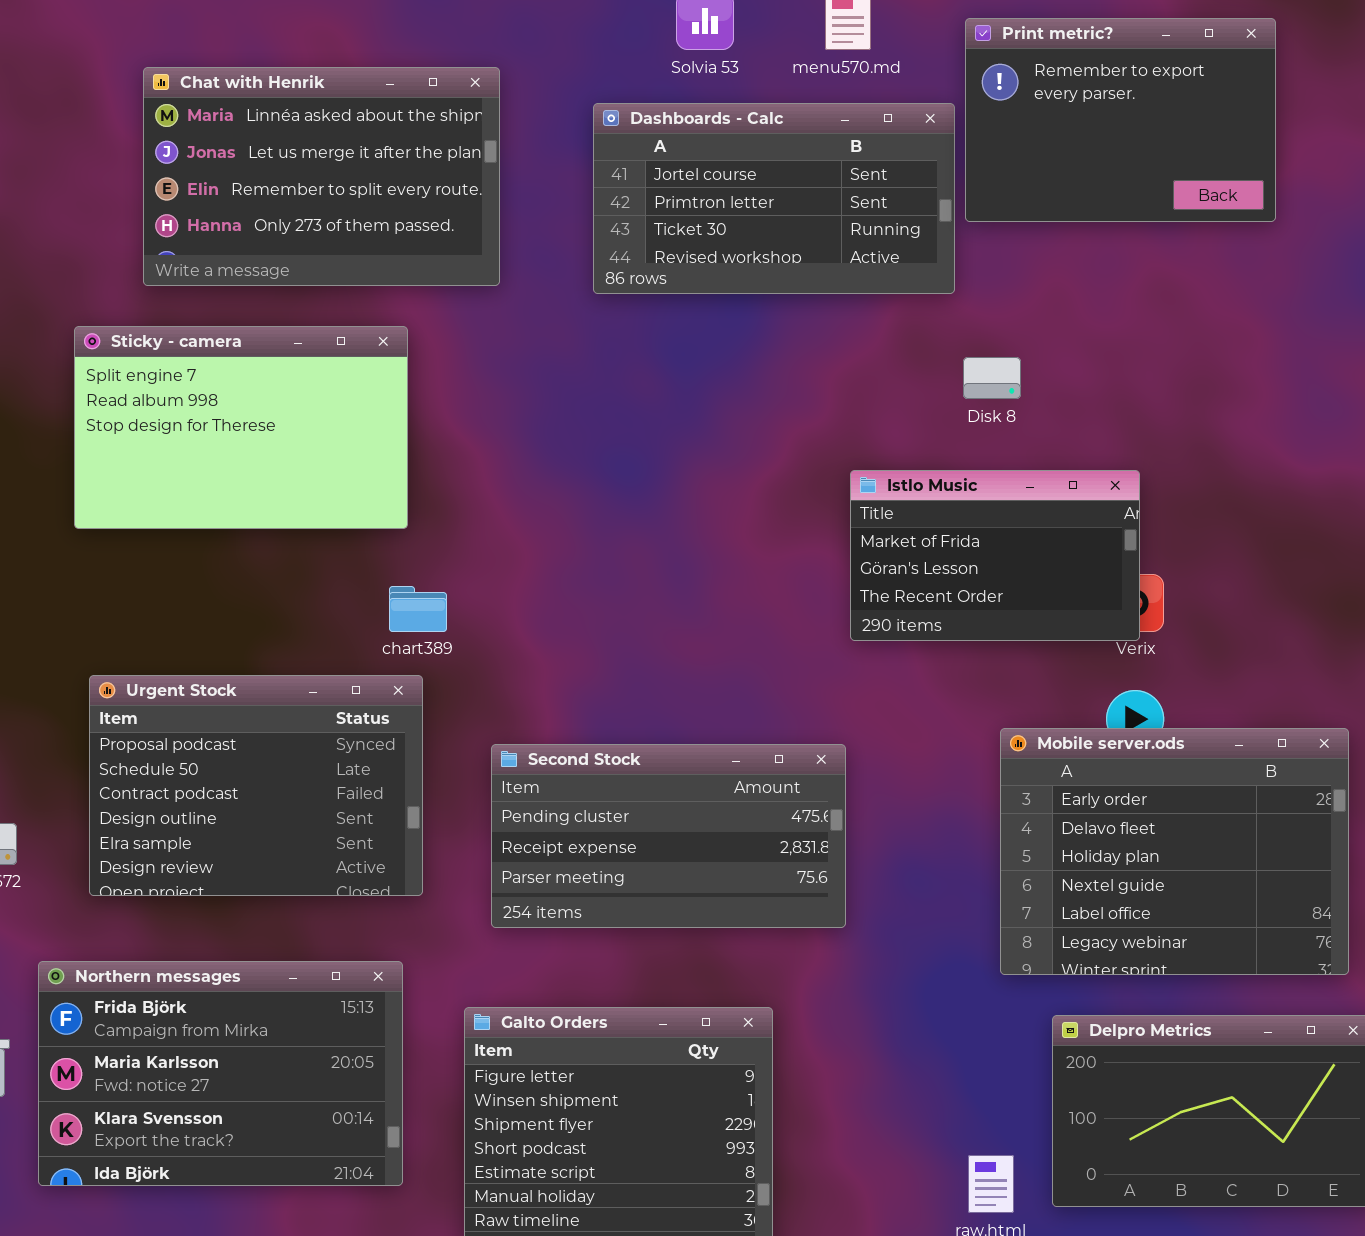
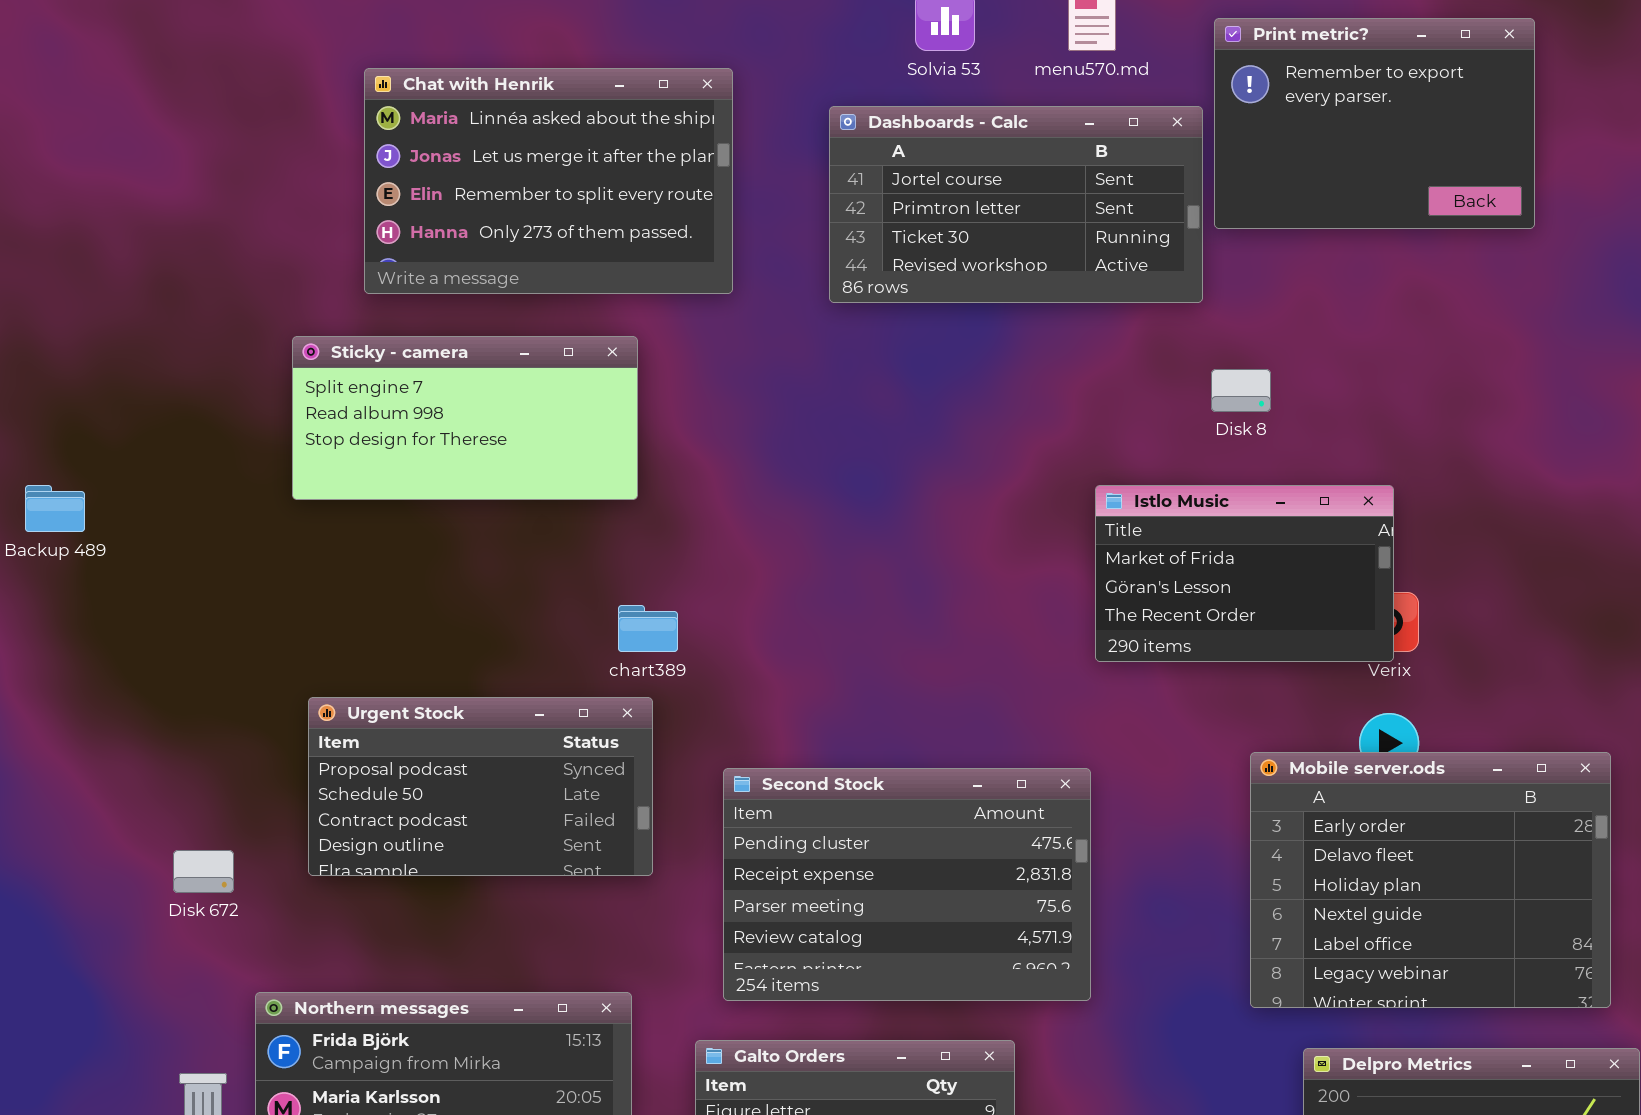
Sticky - camera: [74,326,408,529] -> [292,336,638,500], resized
Urgent Stock: [89,675,423,896] -> [308,697,653,876], resized
Second Stock: [491,744,846,928] -> [723,768,1091,1001], resized

